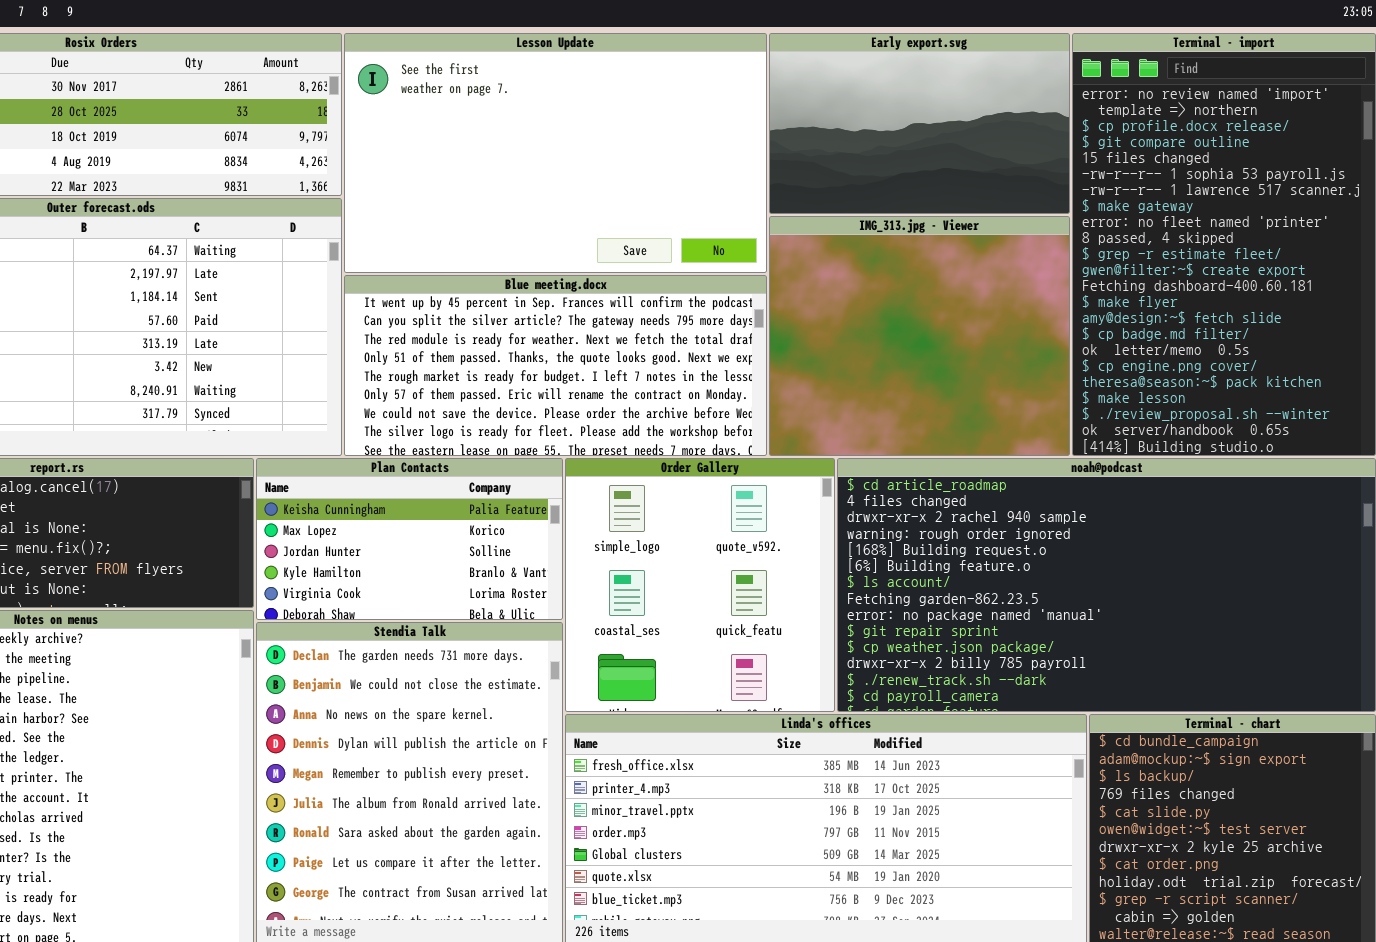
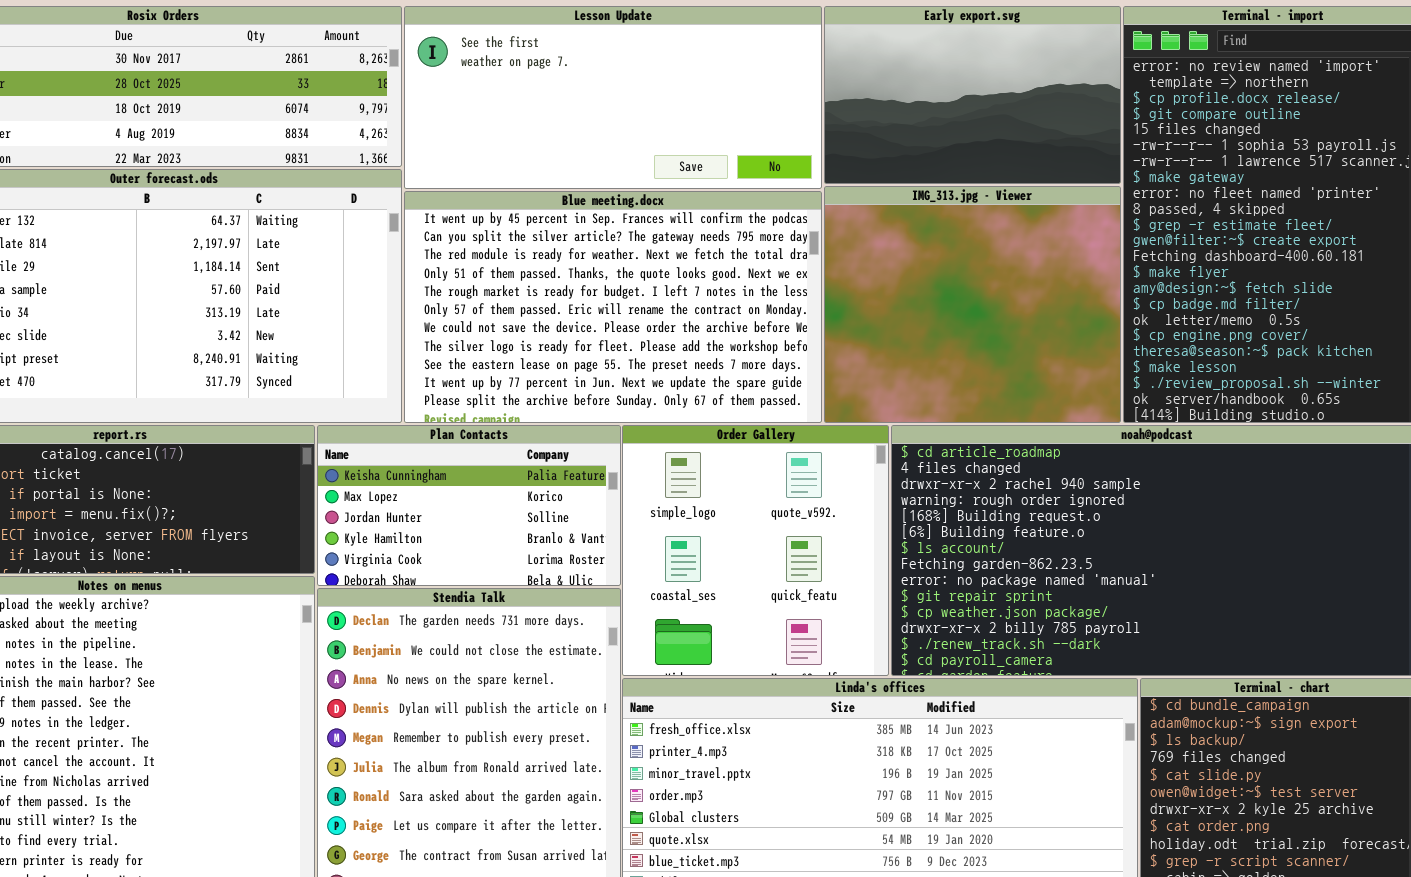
Lesson Update: [344,33,767,273] -> [404,6,822,189], resized
Blue meeting.docx: [344,275,767,456] -> [404,191,822,423], resized

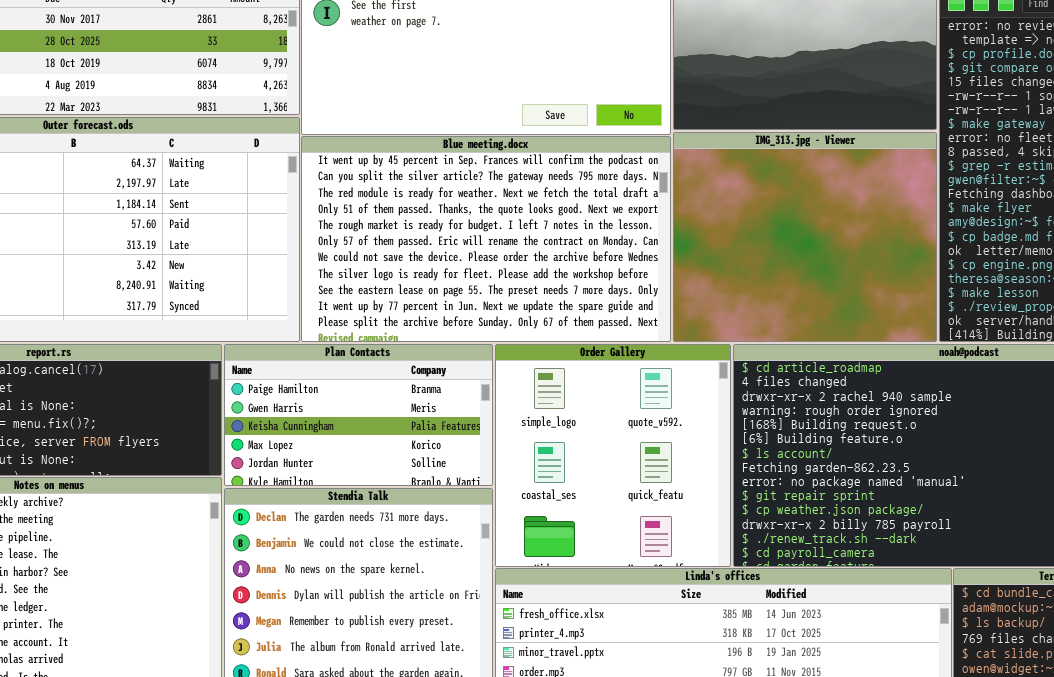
Plan Contacts: [317,425,621,586] -> [224,344,493,486], scrolled up 2 rows

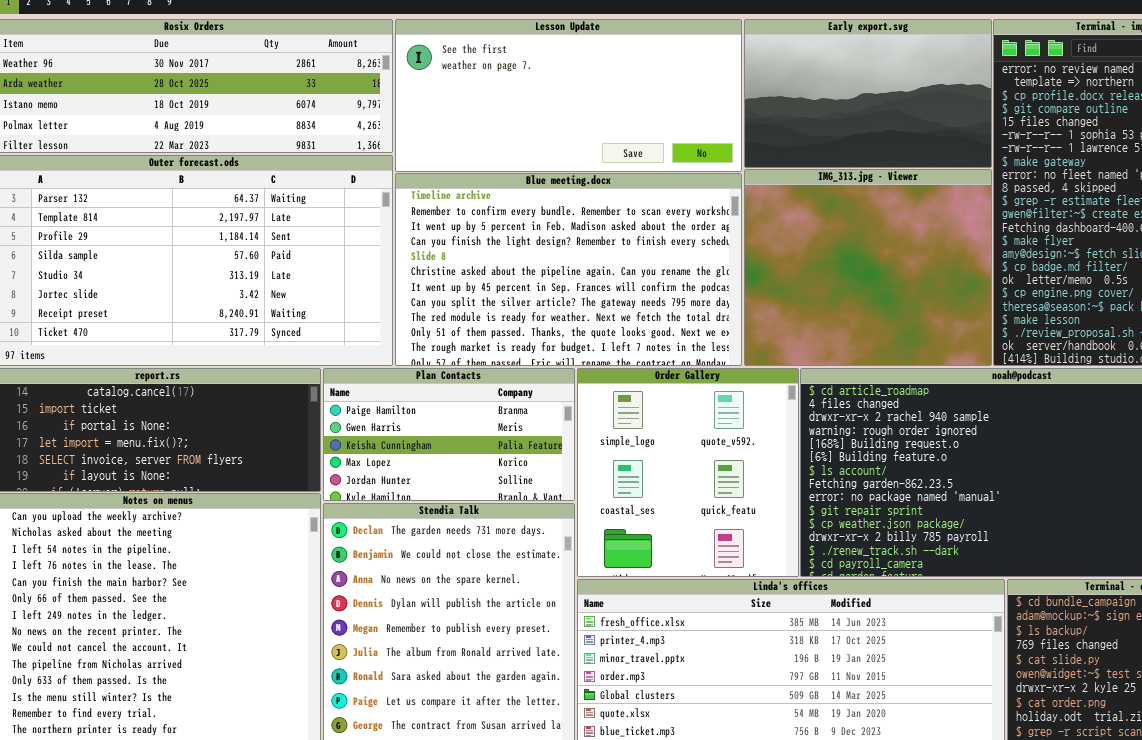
Blue meeting.docx: [301,136,671,342] -> [395,173,742,366], scrolled up 6 rows

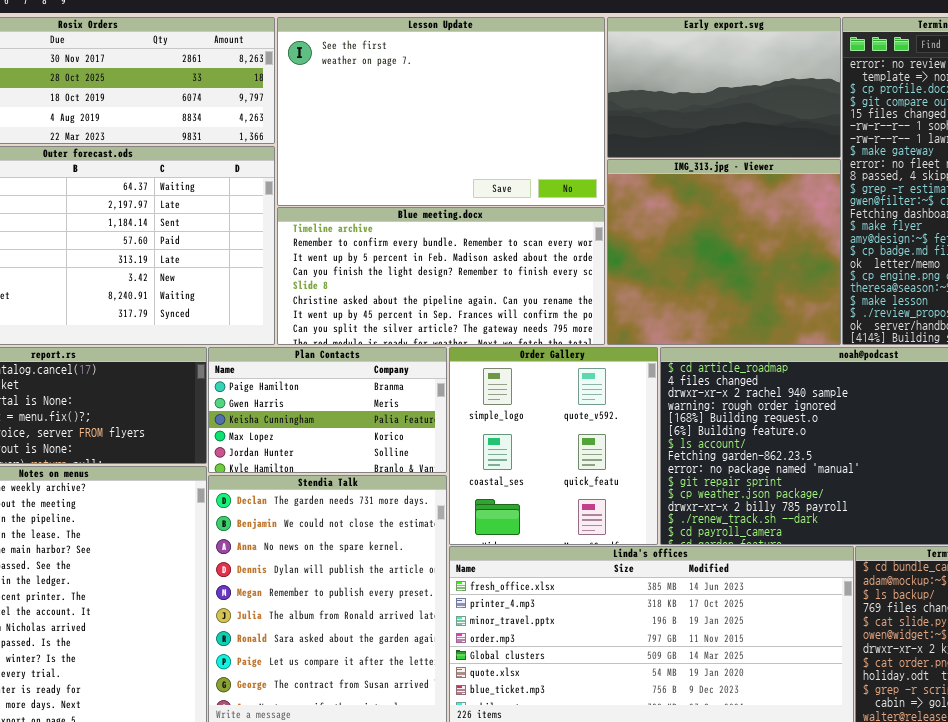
Lesson Update: [395,19,742,172] -> [277,17,605,206], resized
Blue meeting.docx: [395,173,742,366] -> [277,207,605,345], resized

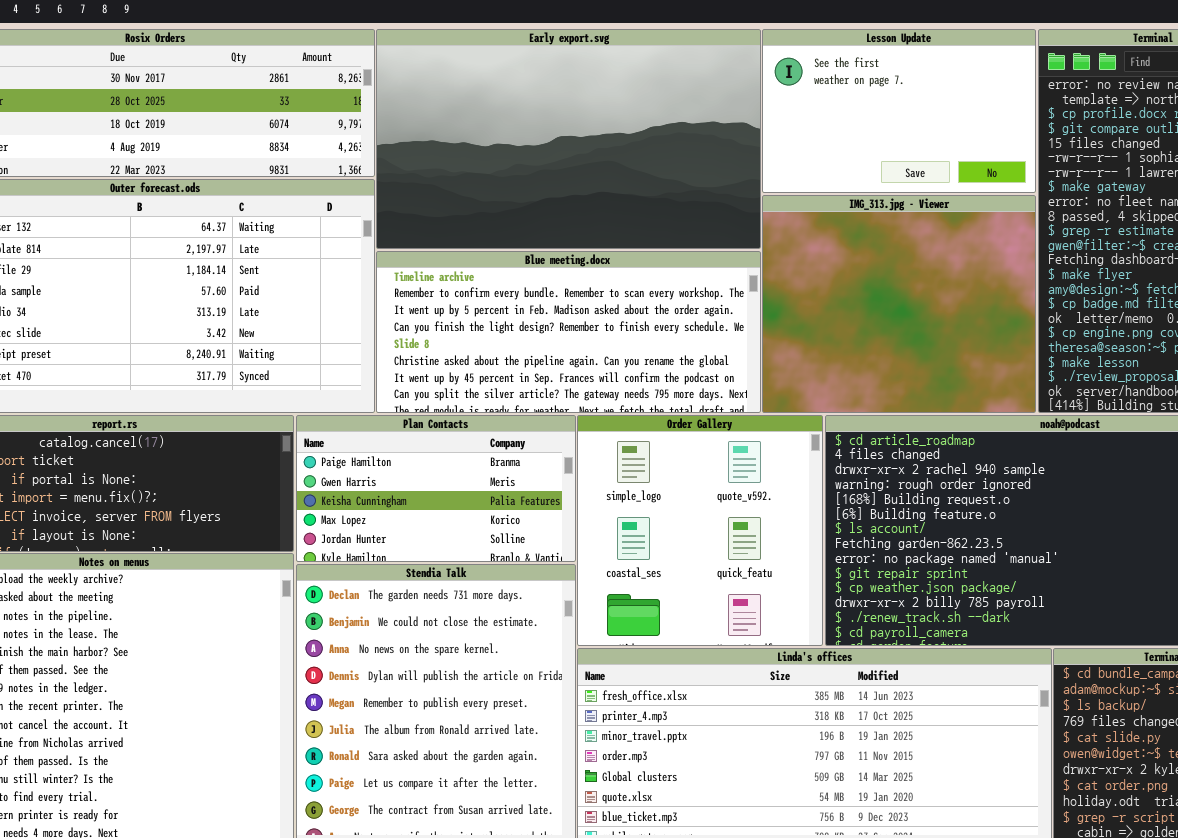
Lesson Update: [277,17,605,206] -> [762,29,1036,193], moved, resized
Early export.svg: [607,17,841,158] -> [376,29,761,249], moved, resized

